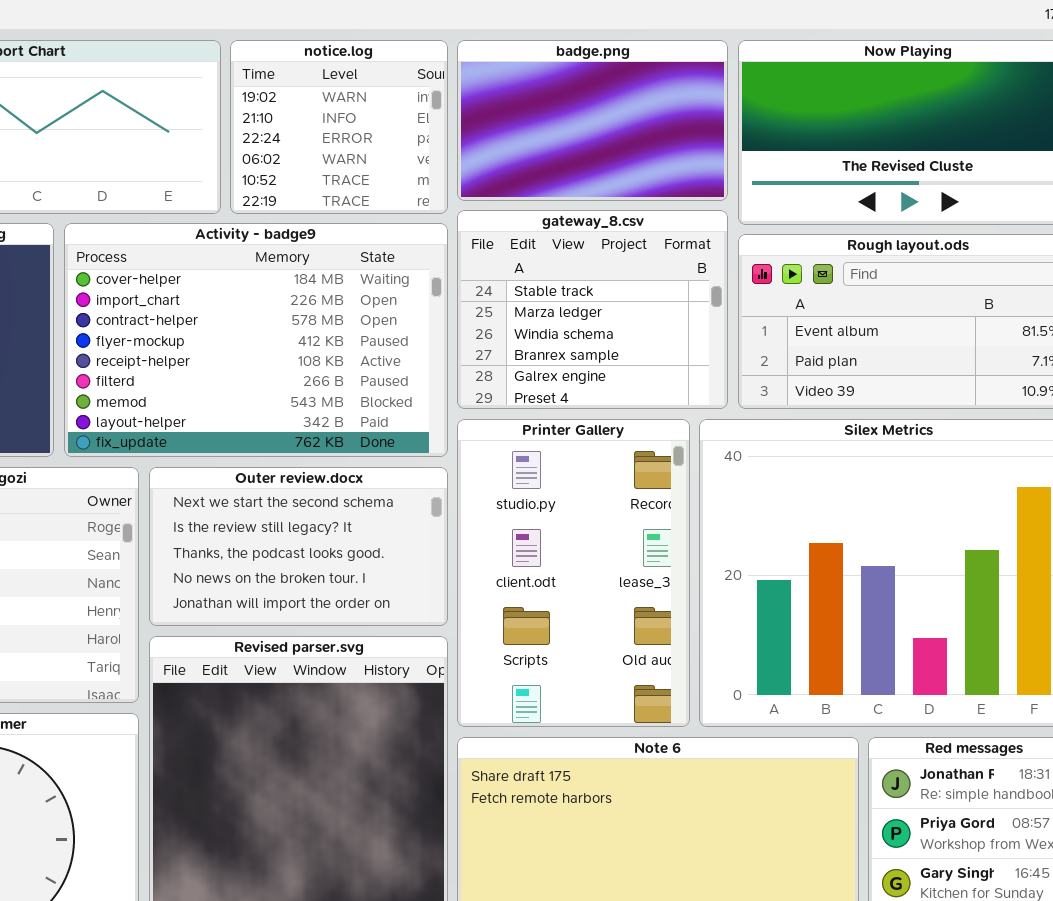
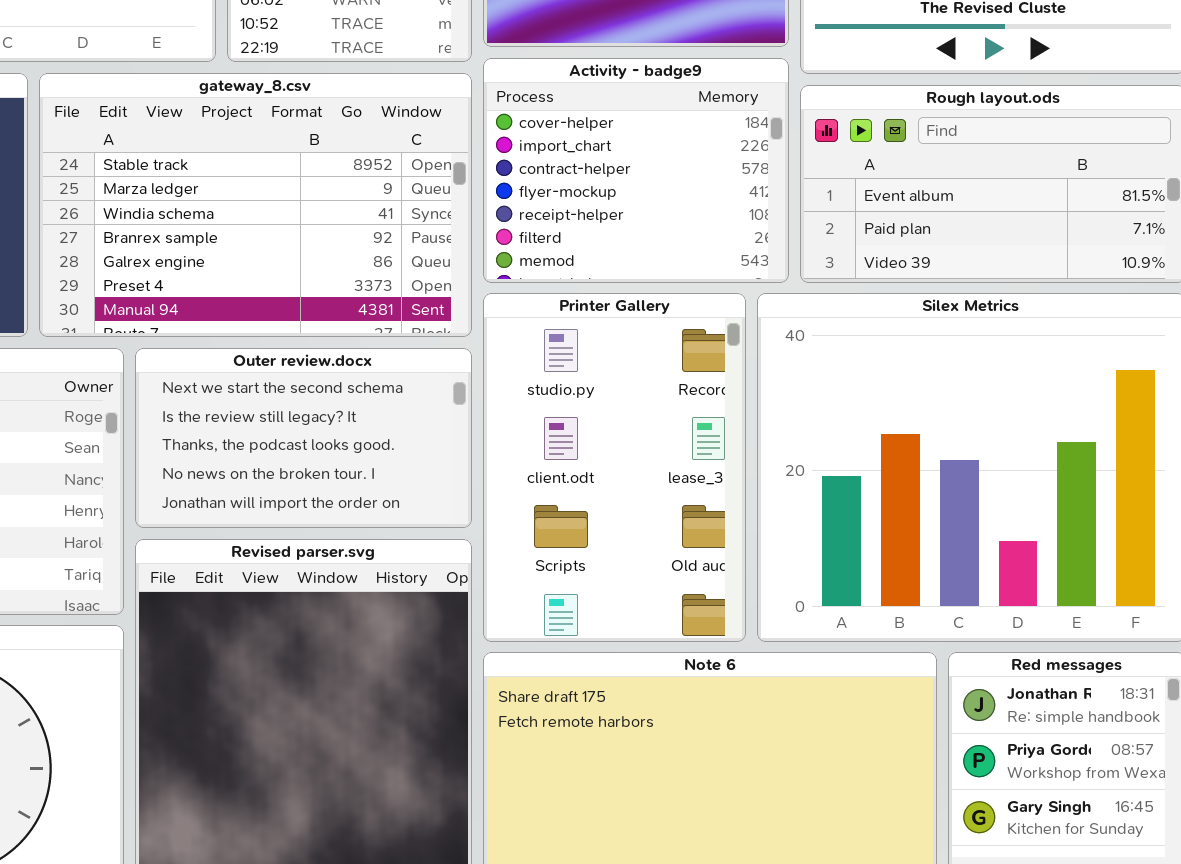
gateway_8.csv: [457,210,728,409] -> [39,73,472,337], moved, resized
Activity - badge9: [64,223,448,457] -> [483,58,789,283], moved, resized

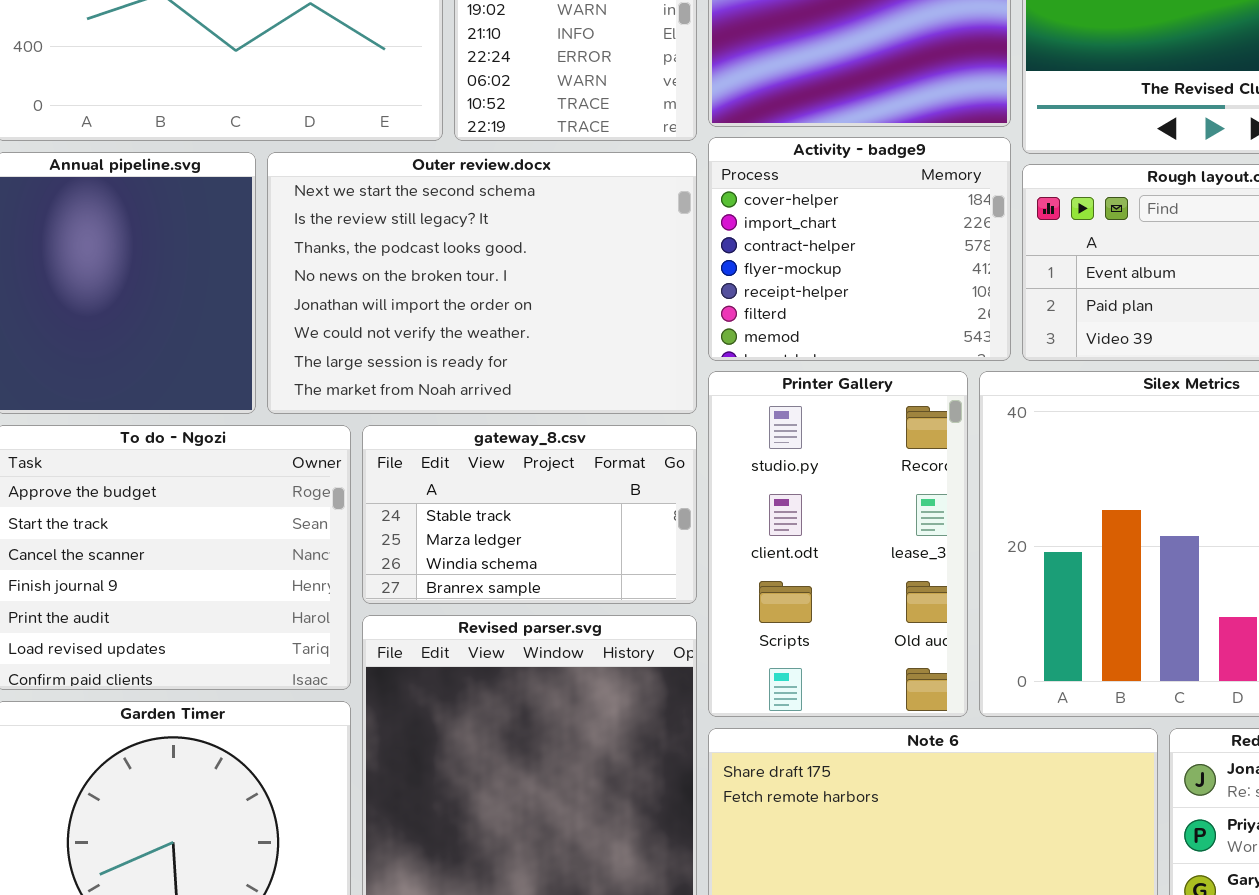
gateway_8.csv: [39,73,472,337] -> [362,425,697,604], moved, resized
Outer review.docx: [135,348,472,528] -> [267,152,697,414], moved, resized

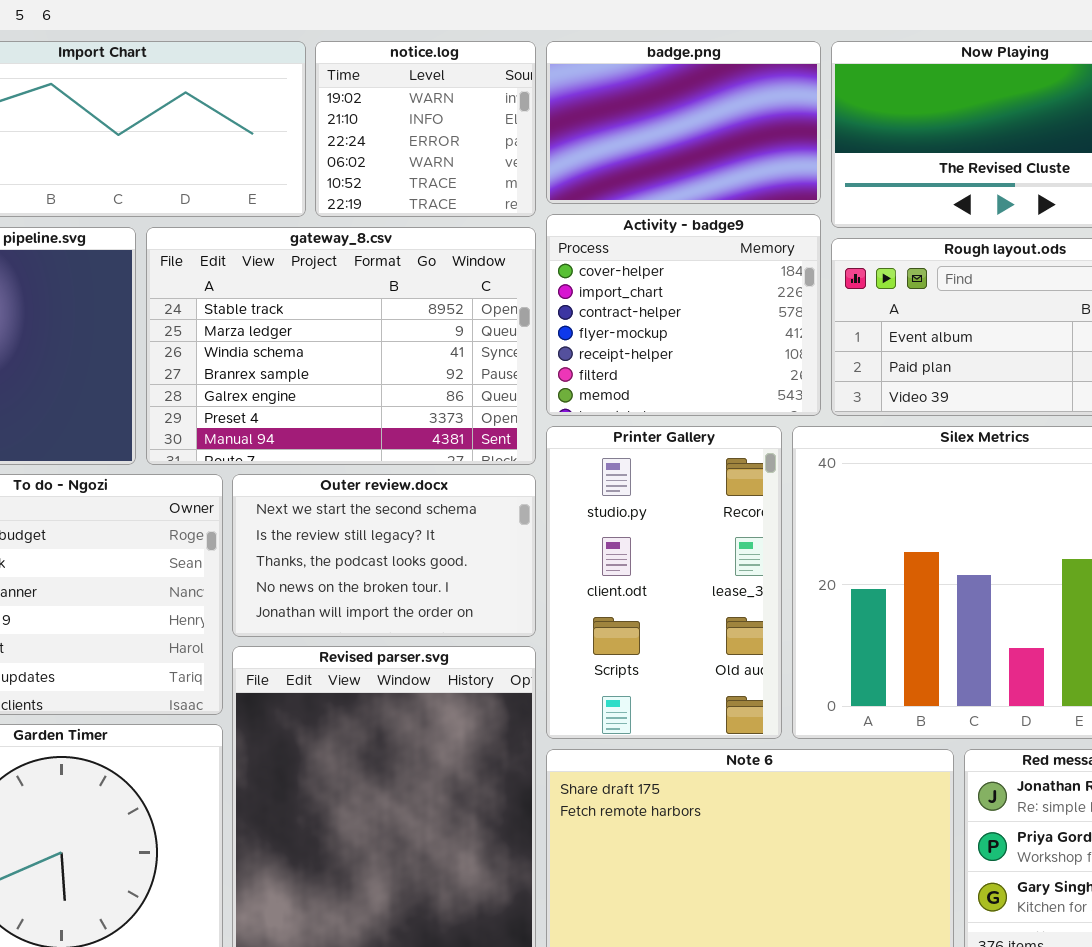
Outer review.docx: [267,152,697,414] -> [232,474,536,637], moved, resized
gateway_8.csv: [362,425,697,604] -> [146,227,536,465], moved, resized

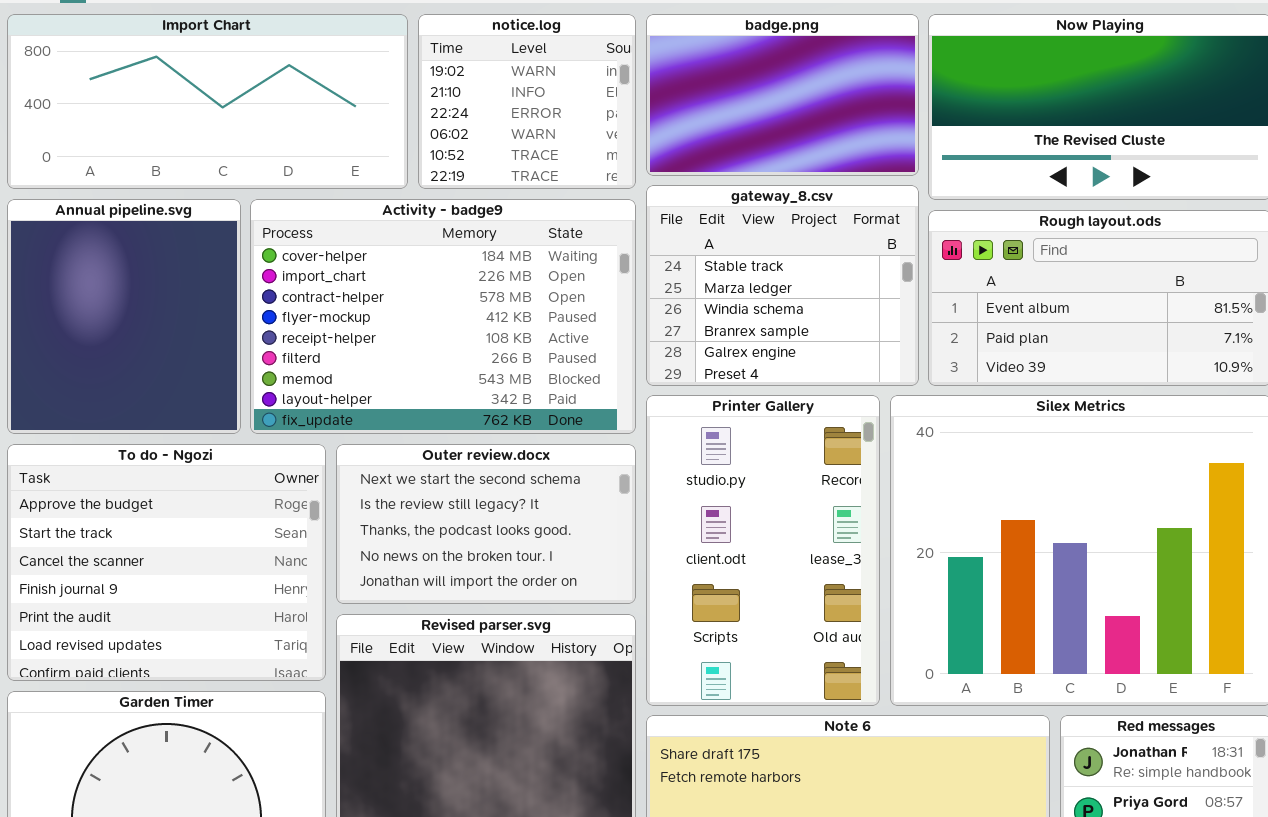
Activity - badge9: [546,214,821,416] -> [250,199,636,434], moved, resized
gateway_8.csv: [146,227,536,465] -> [646,185,919,386], moved, resized

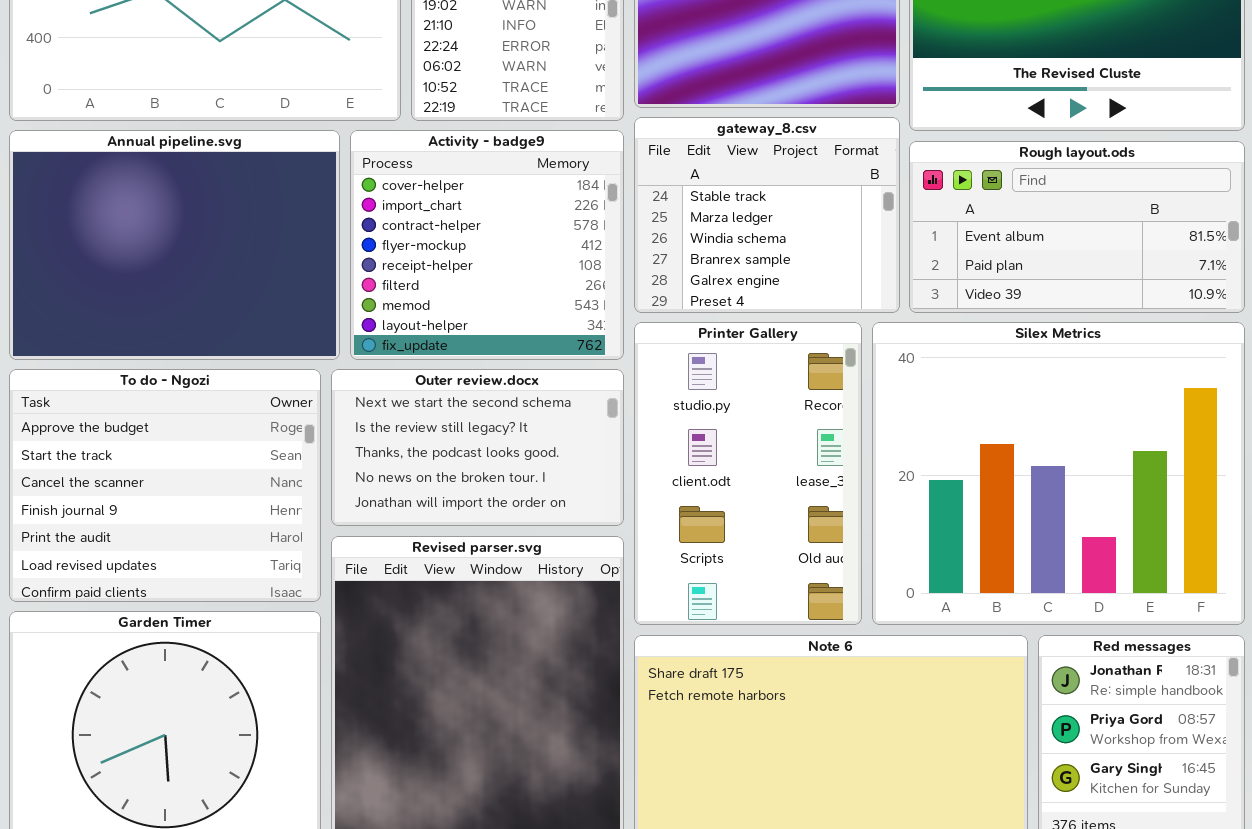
Annual pipeline.svg: [7,199,241,434] -> [9,130,340,360], resized
Activity - badge9: [250,199,636,434] -> [350,130,624,360], resized

